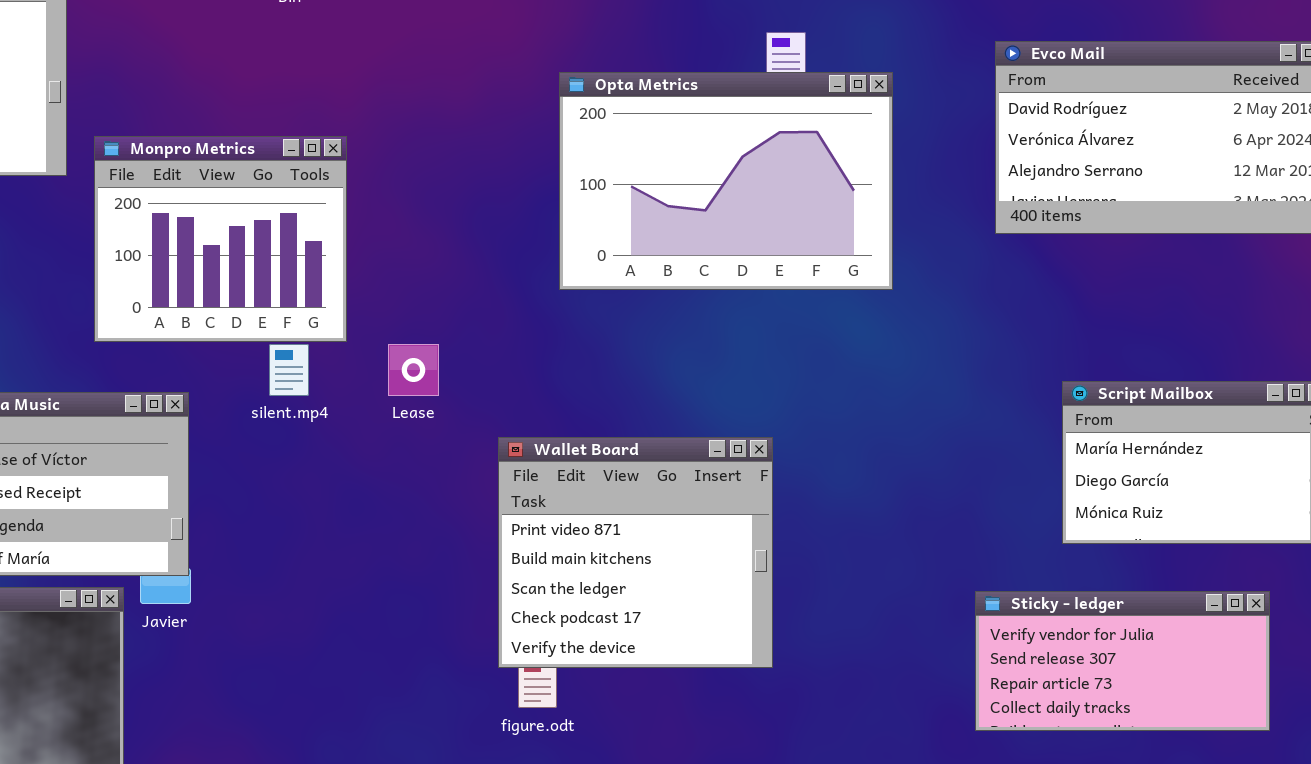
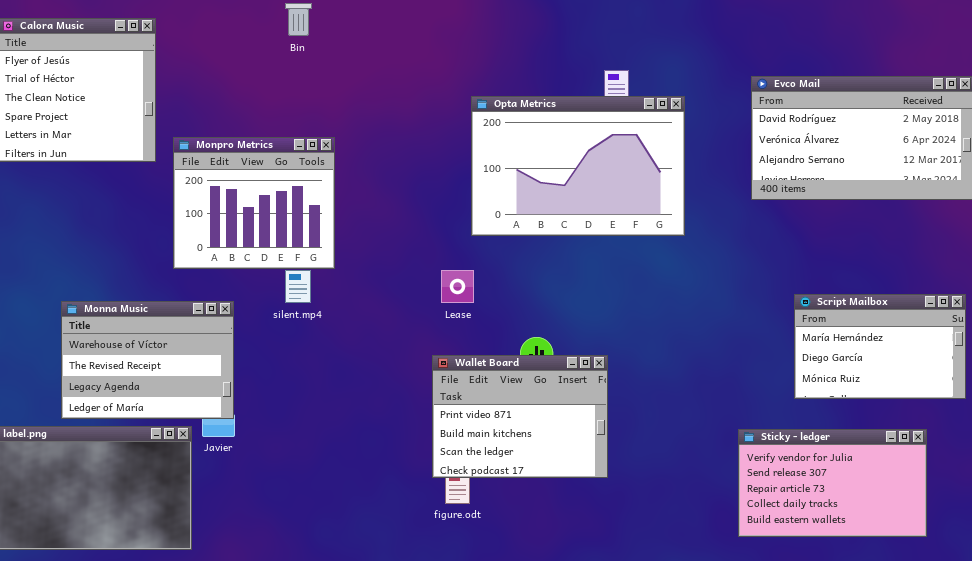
Lease: [388,344,439,396] -> [441,270,474,303], moved
Wallet Board: [498,437,773,668] -> [432,355,608,478], resized
Sticky - ledger: [975,591,1270,731] -> [738,429,927,537], resized

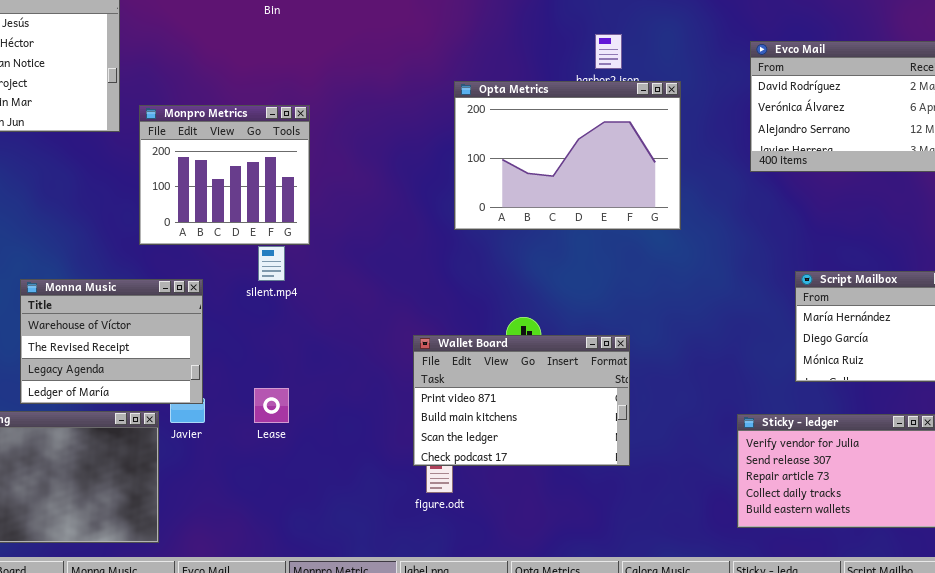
Opta Metrics: [471,96,685,236] -> [454,81,681,230], moved
Lease: [441,270,474,303] -> [254,388,289,423], moved
Wallet Board: [432,355,608,478] -> [413,335,630,466], resized

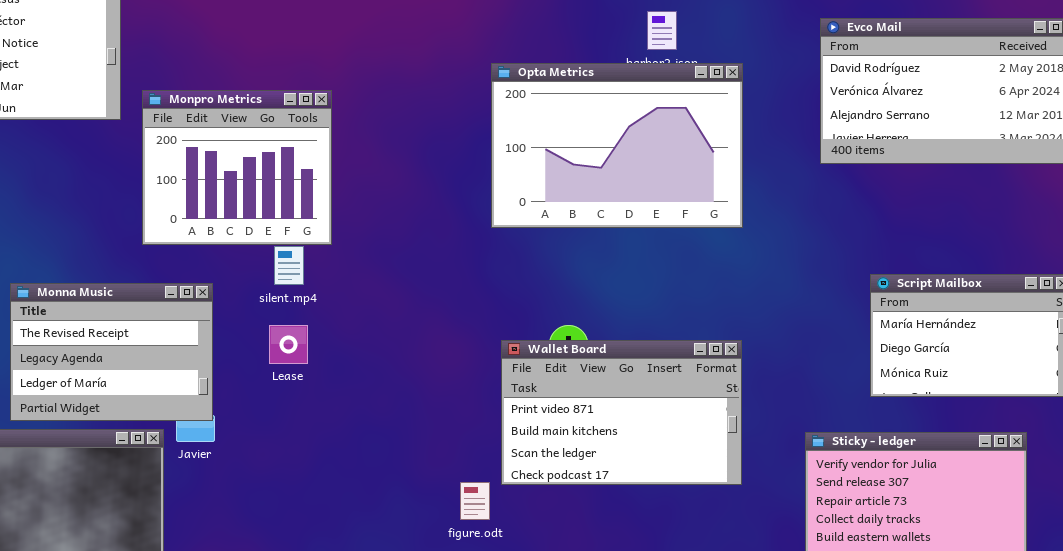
Monna Music: [20,279,203,404] -> [10,283,213,421], scrolled down 1 row
Wallet Board: [413,335,630,466] -> [501,340,742,485], moved
Lease: [254,388,289,423] -> [269,325,308,364], moved

